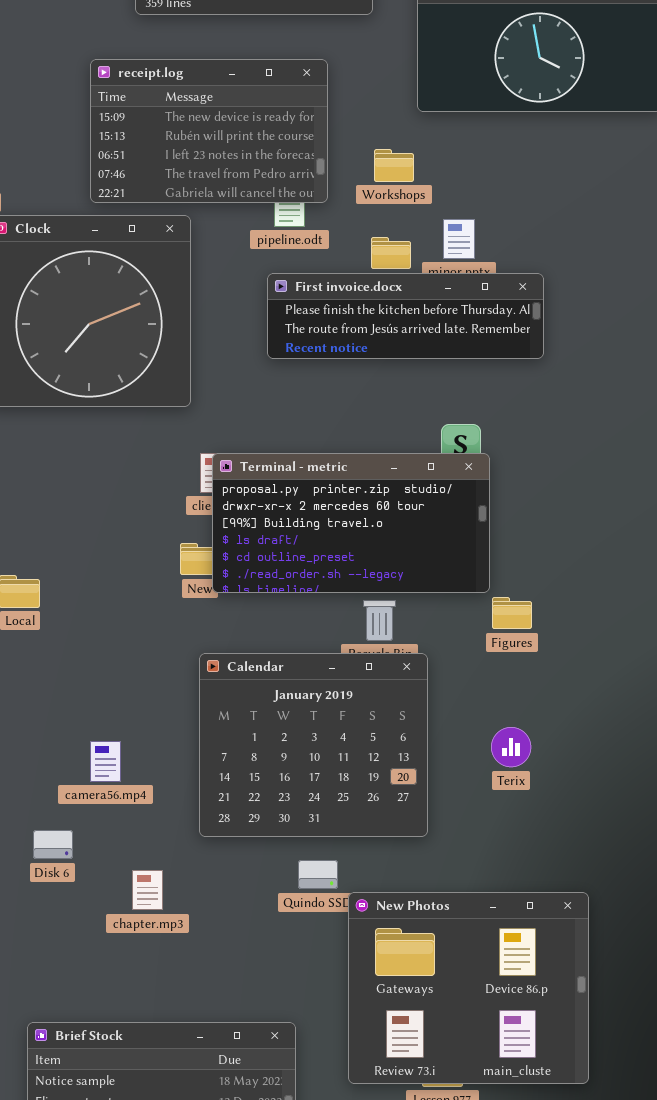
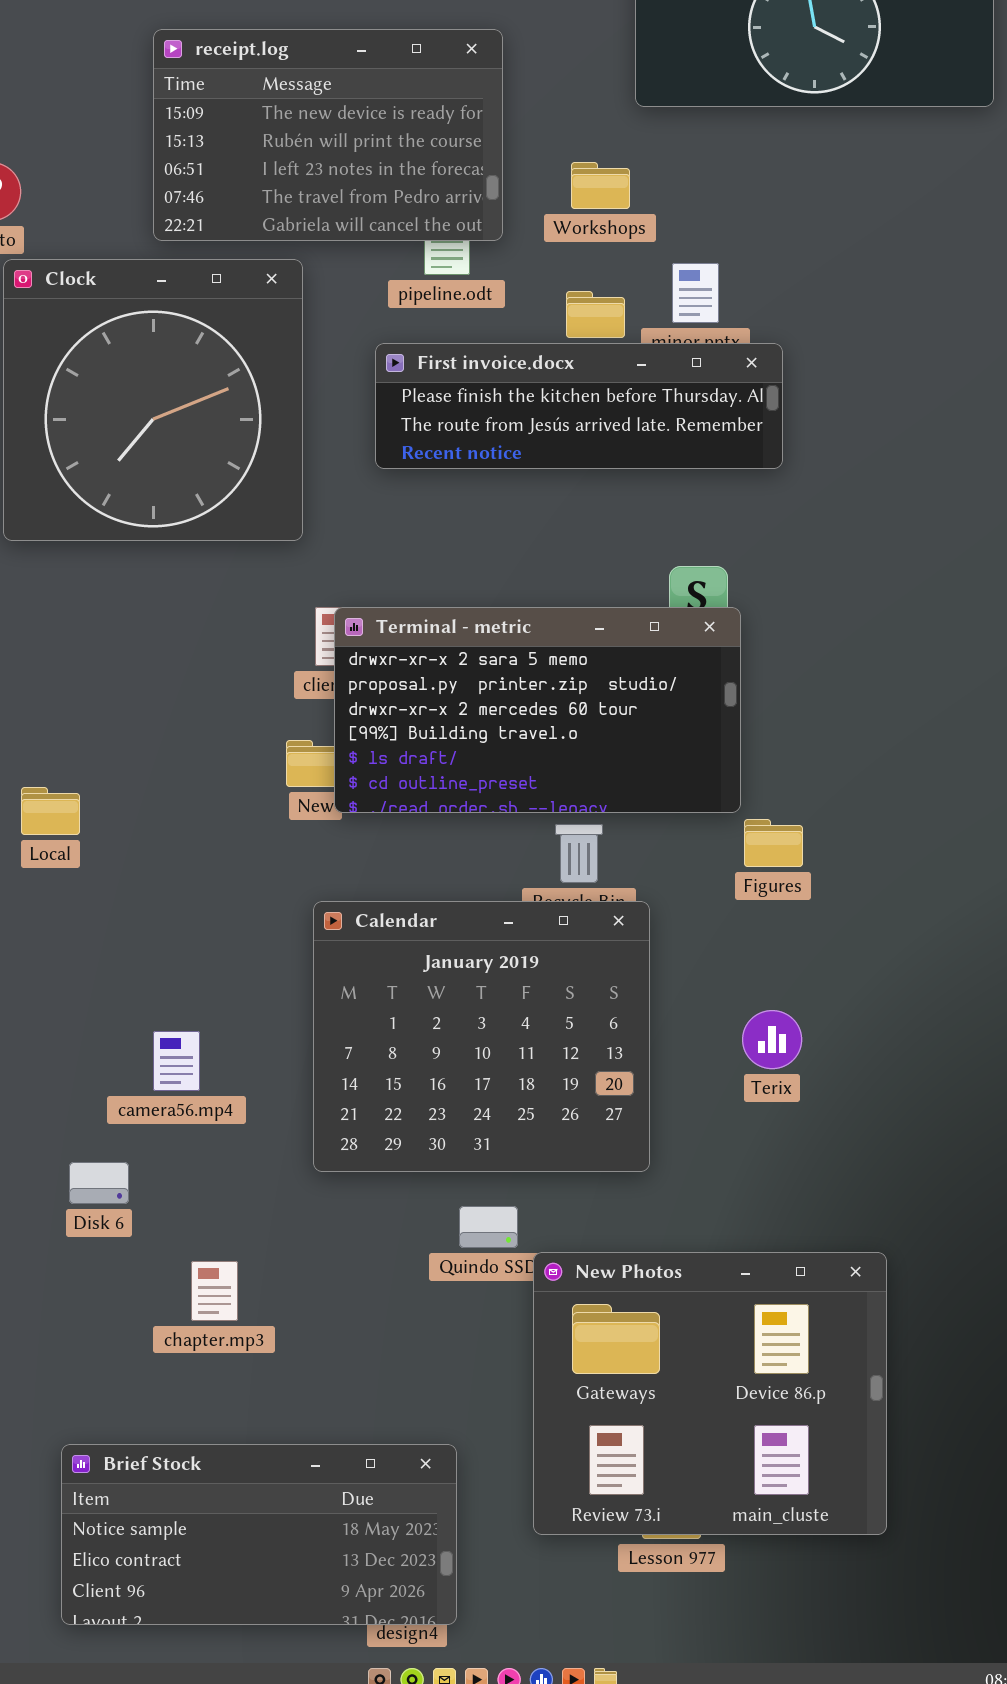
First invoice.docx: [267,273,544,359] -> [375,343,783,469], moved
Terminal - metric: [212,453,490,593] -> [334,607,741,813], scrolled up 1 row
chapter.mp3: [132,870,163,910] -> [191,1261,238,1321], moved

